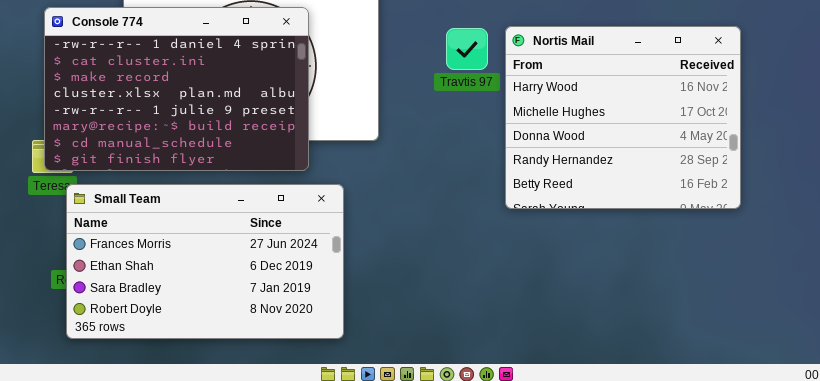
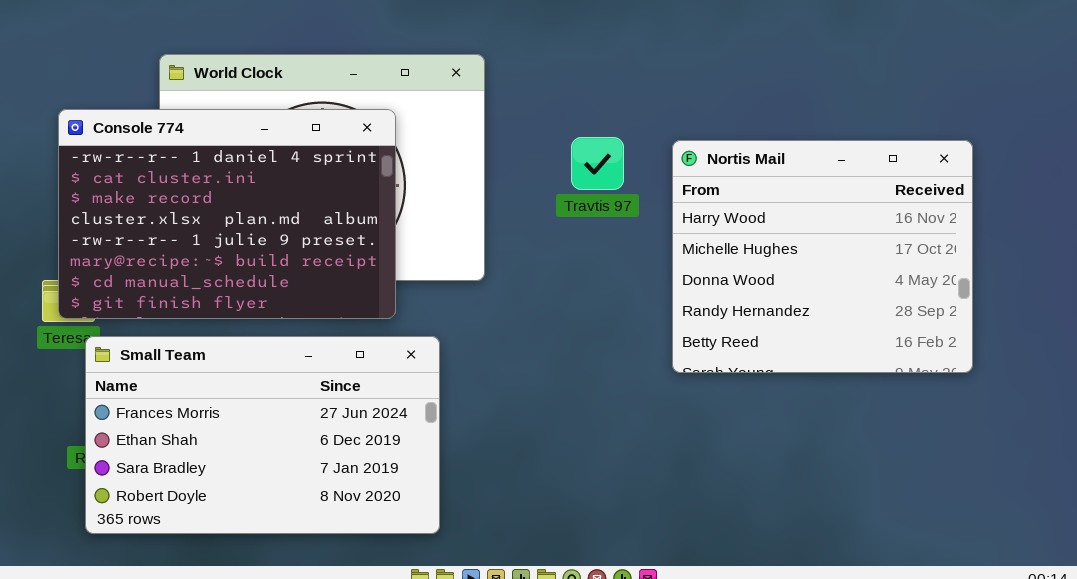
Nortis Mail: [505,26,741,209] -> [672,140,973,373], moved

